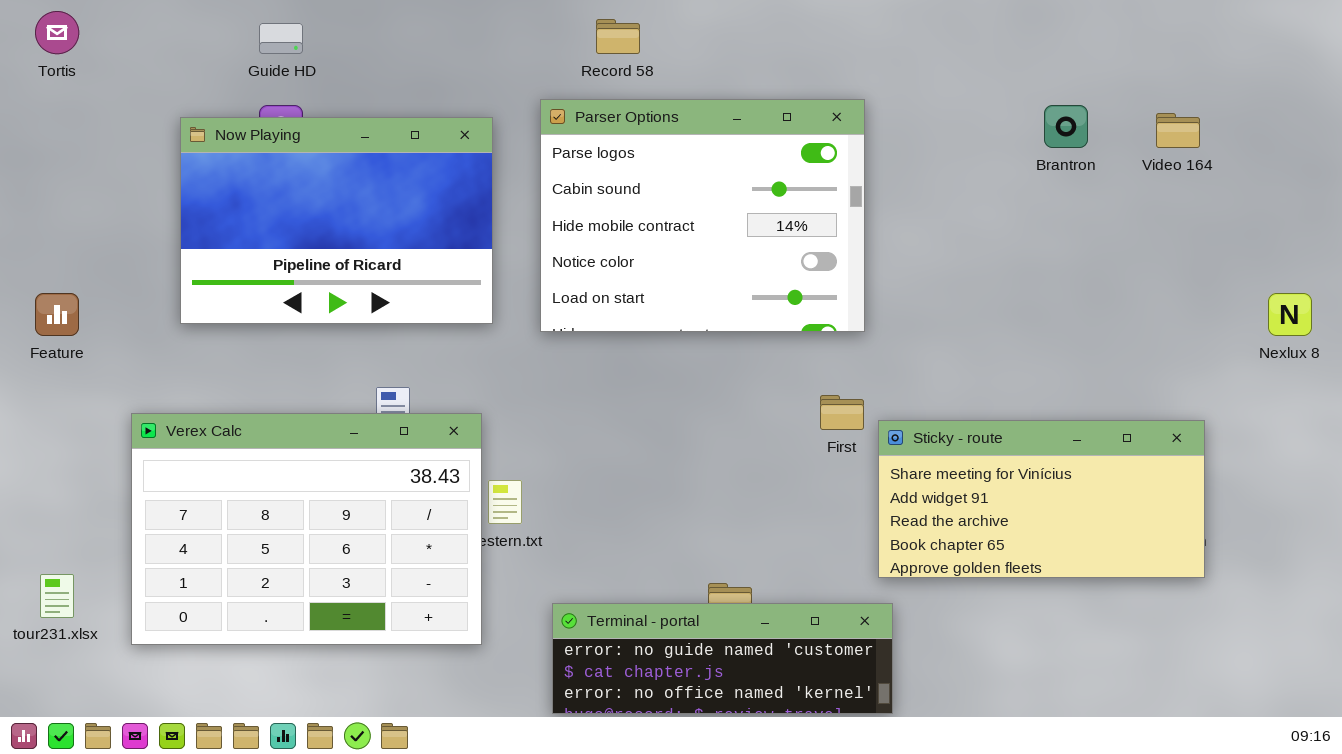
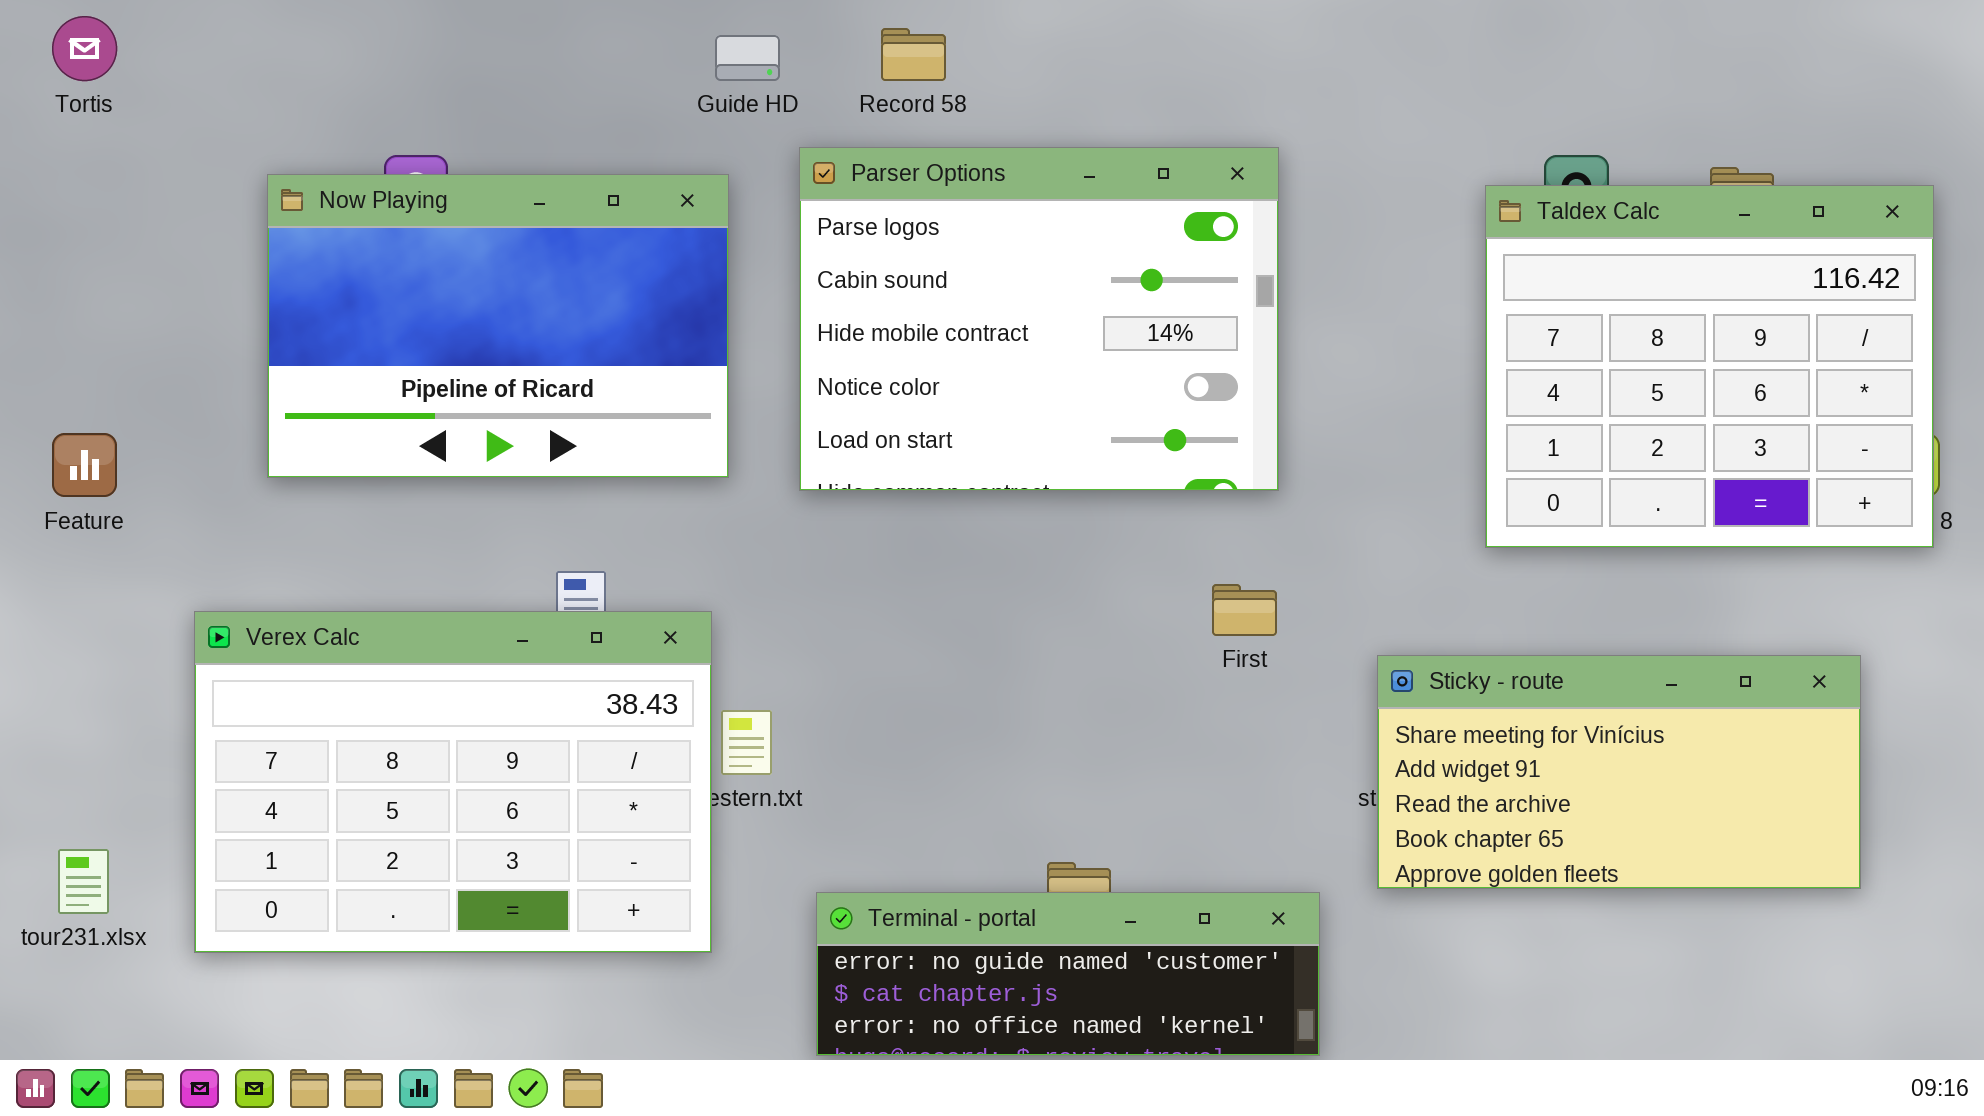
Guide HD: [259,23,303,54] -> [715,35,780,81], moved
Taldex Calc: none -> [1485,185,1934,548], opened
Sticky - route: [878,420,1205,578] -> [1377,655,1861,889], moved

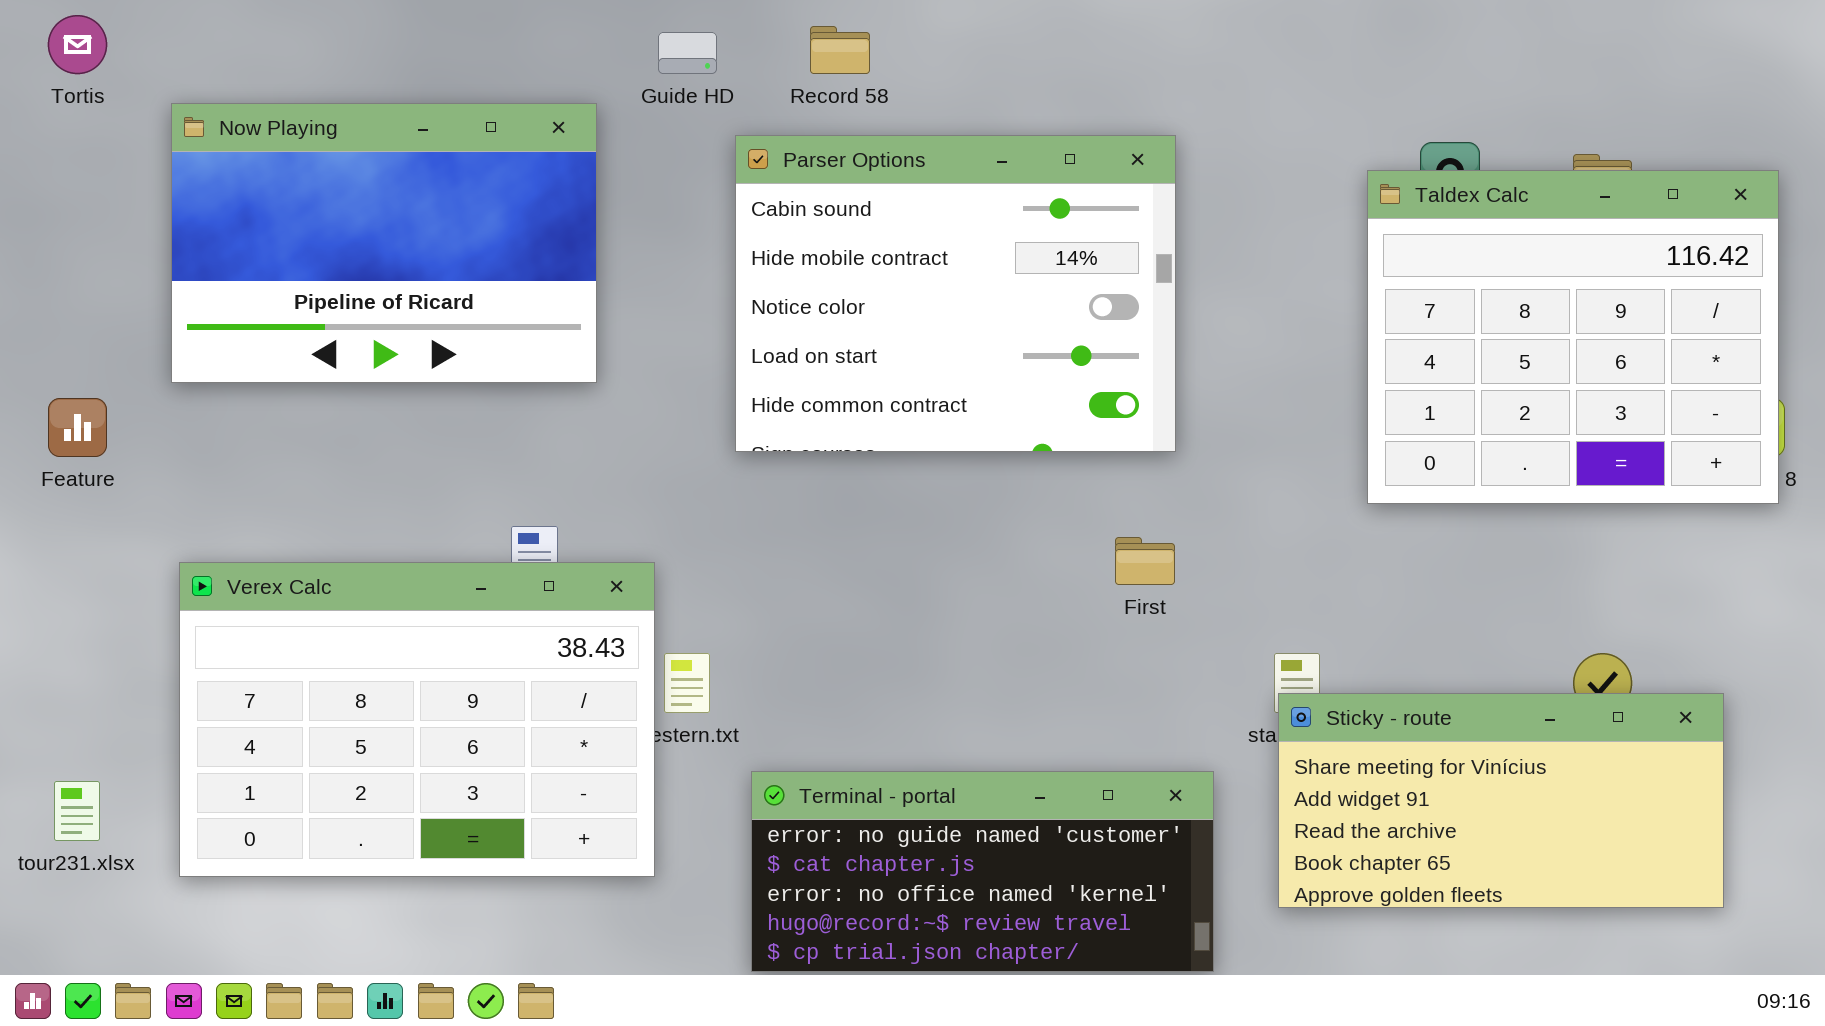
Parser Options: [799,147,1279,491] -> [735,135,1176,452], scrolled down 1 row
Now Playing: [267,174,729,478] -> [171,103,597,383], moved
Sticky - route: [1377,655,1861,889] -> [1278,693,1724,908], moved
Terminal - portal: [816,892,1320,1056] -> [751,771,1214,972], resized

